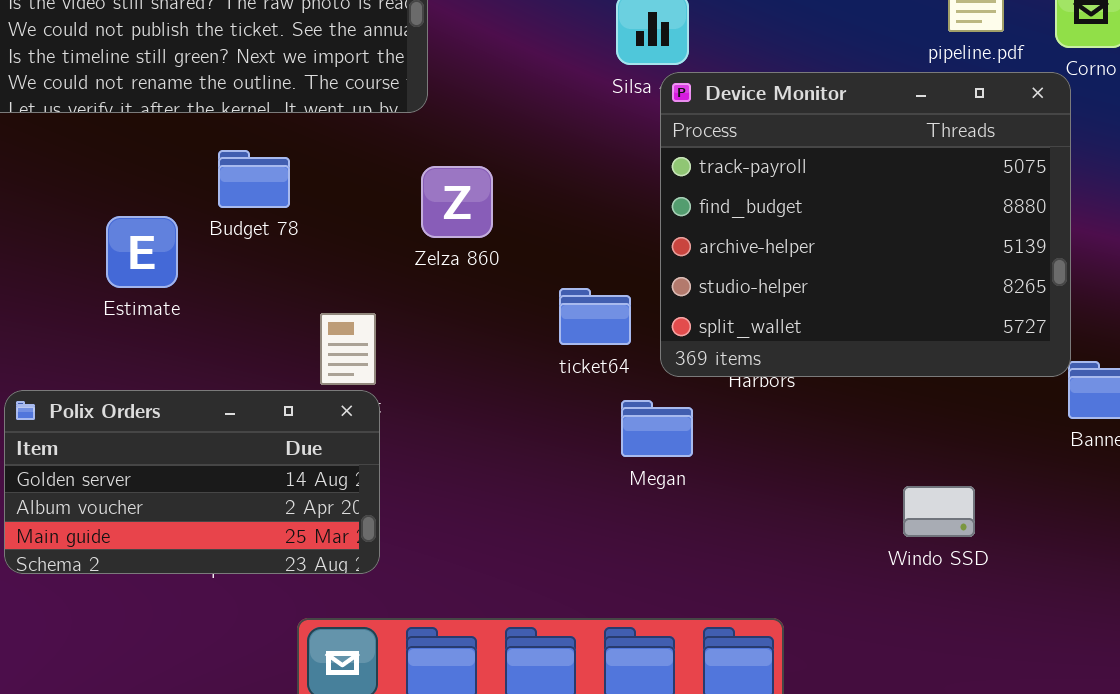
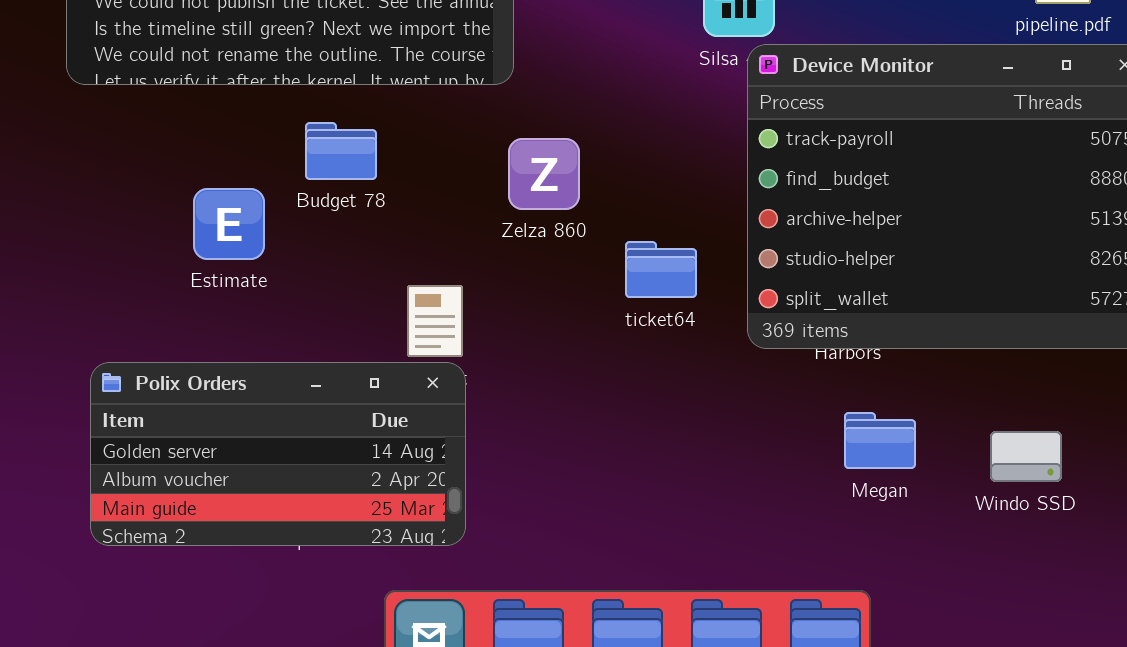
ticket64: [559,288,631,345] -> [625,241,697,298], moved
Megan: [621,400,693,457] -> [844,412,916,469], moved
Windo SSD: [903,486,975,537] -> [990,431,1062,482], moved

